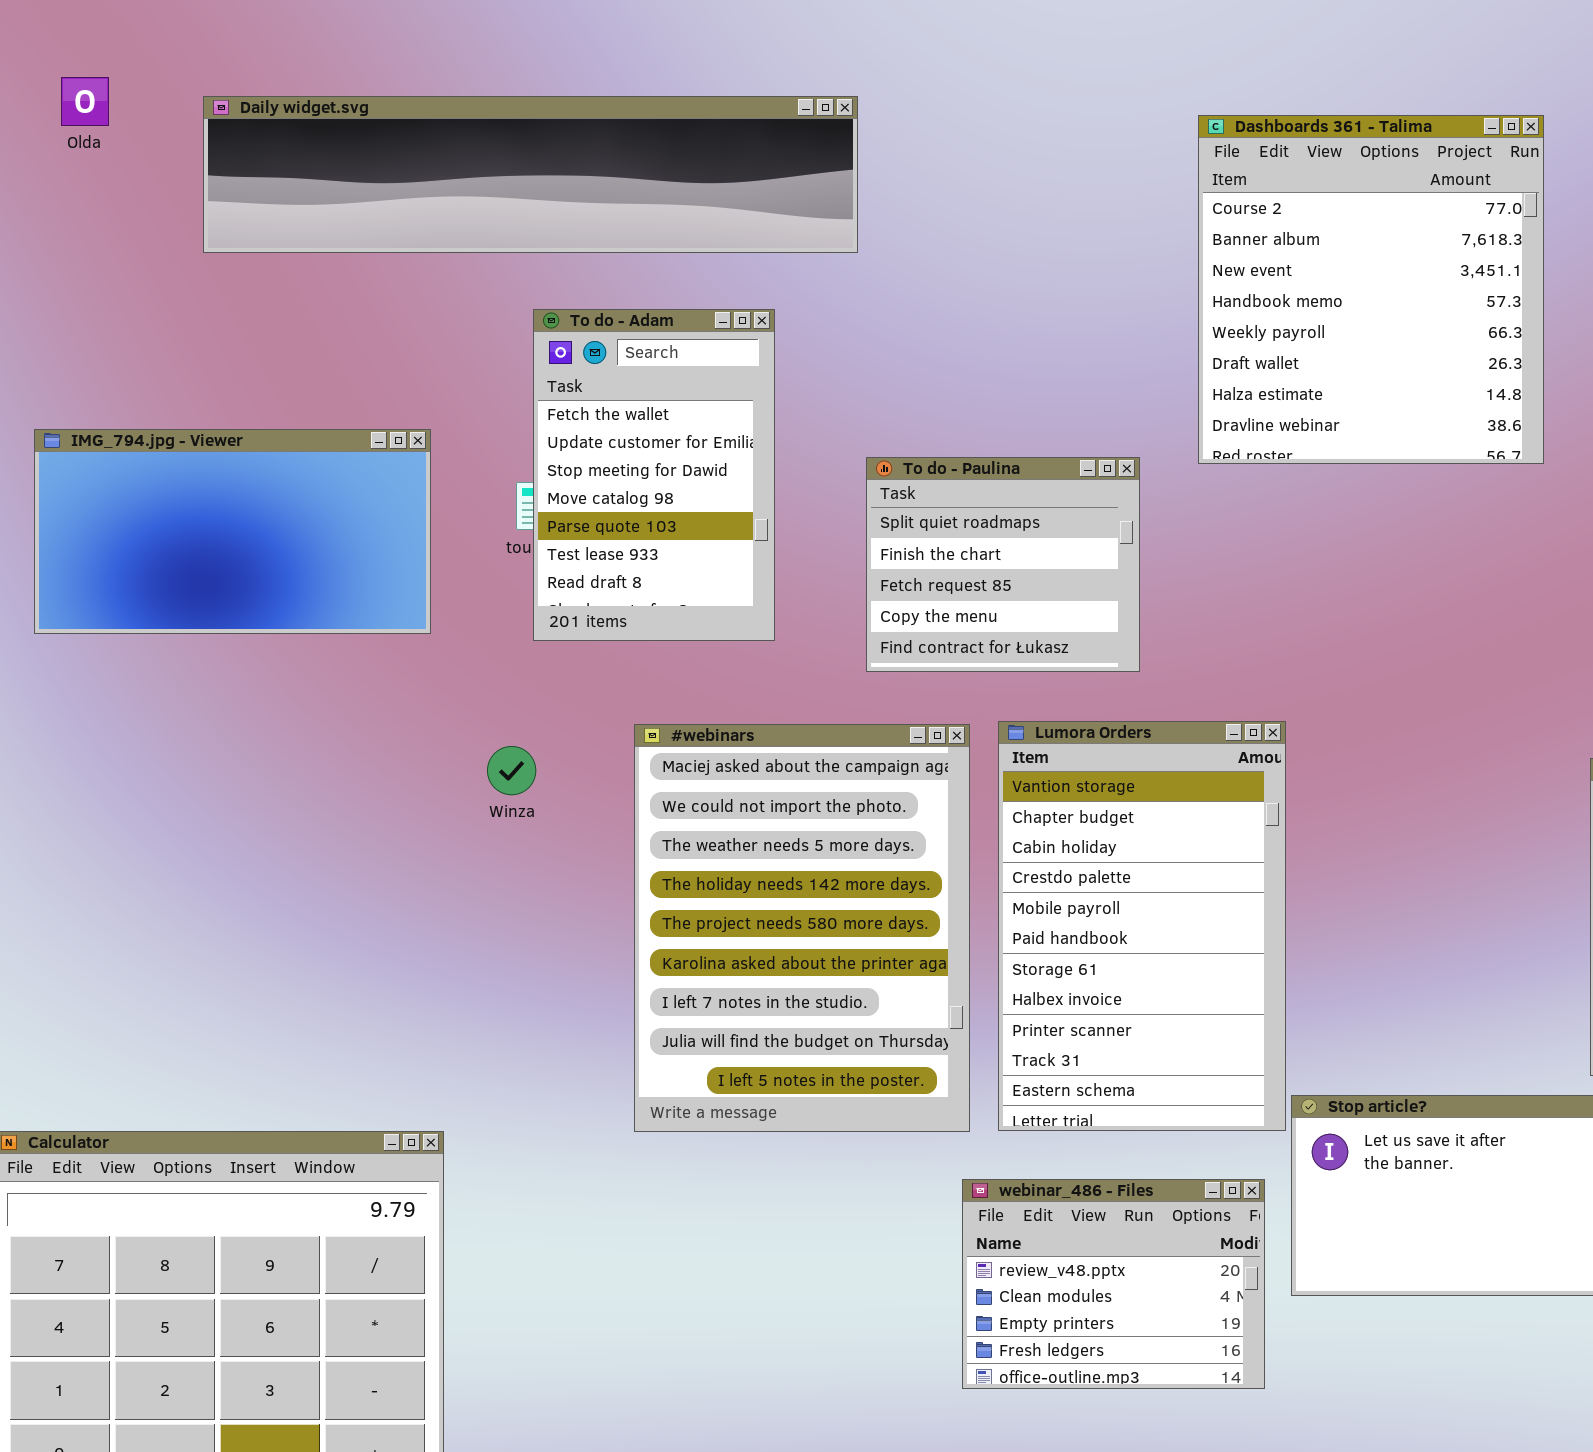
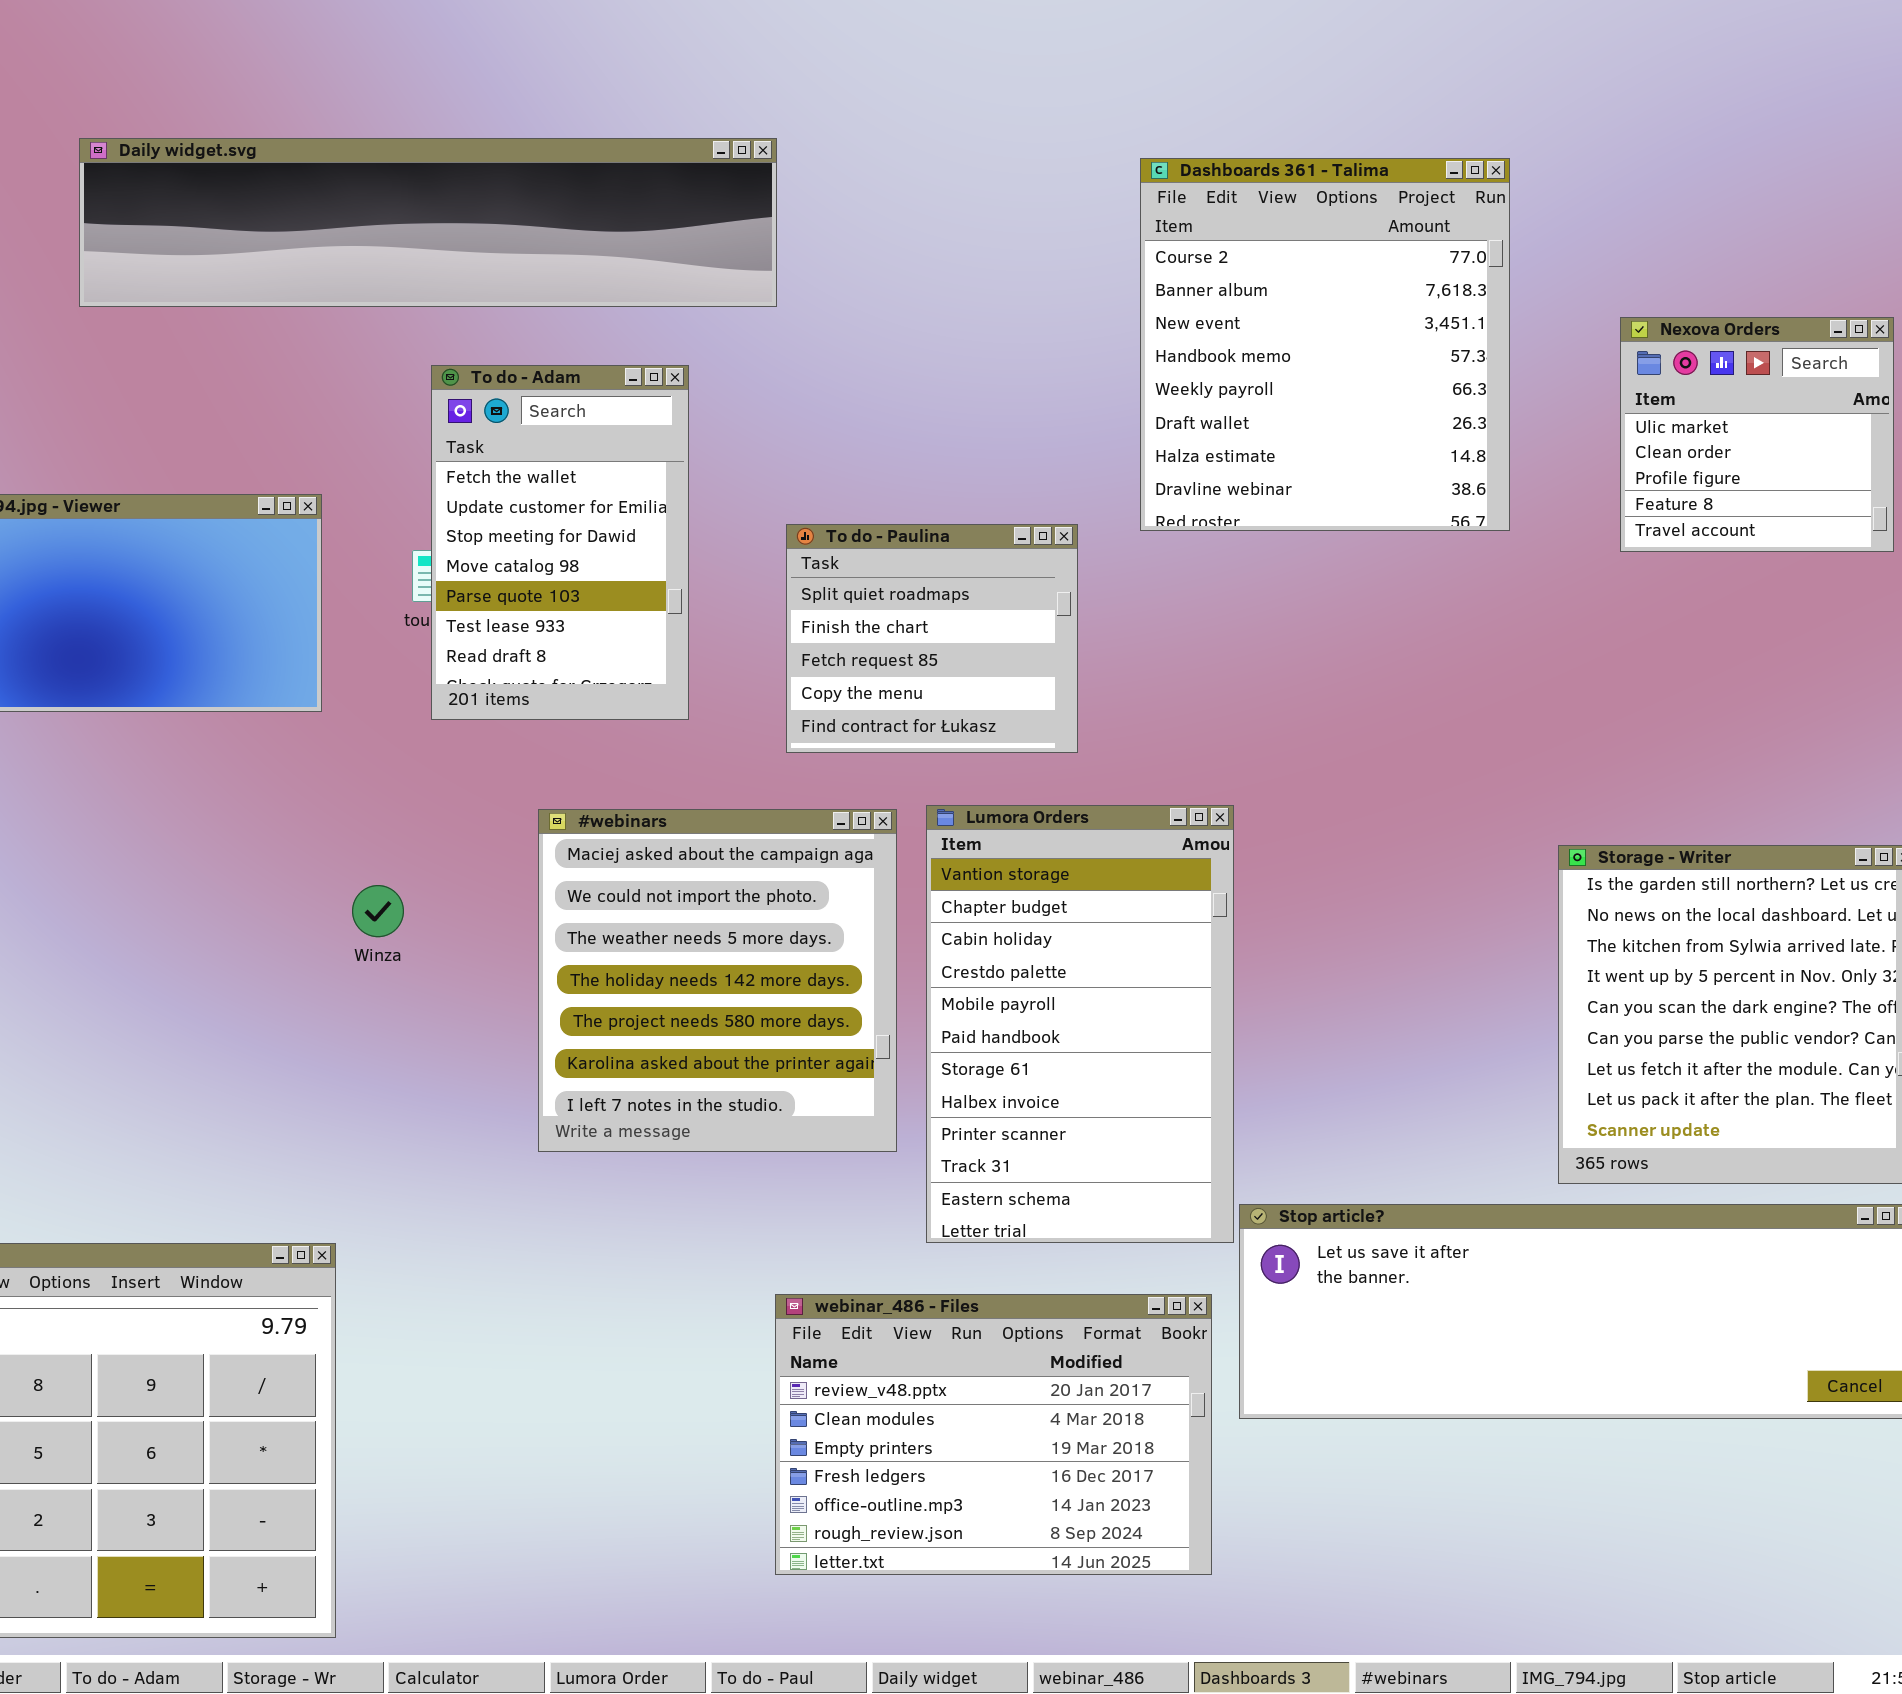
#webinars: [634,724,970,1132] -> [538,809,897,1152], resized
Winza: [487,746,536,795] -> [352,885,404,937], moved
webinar_486 - Files: [962,1179,1265,1389] -> [775,1294,1212,1575], resized

